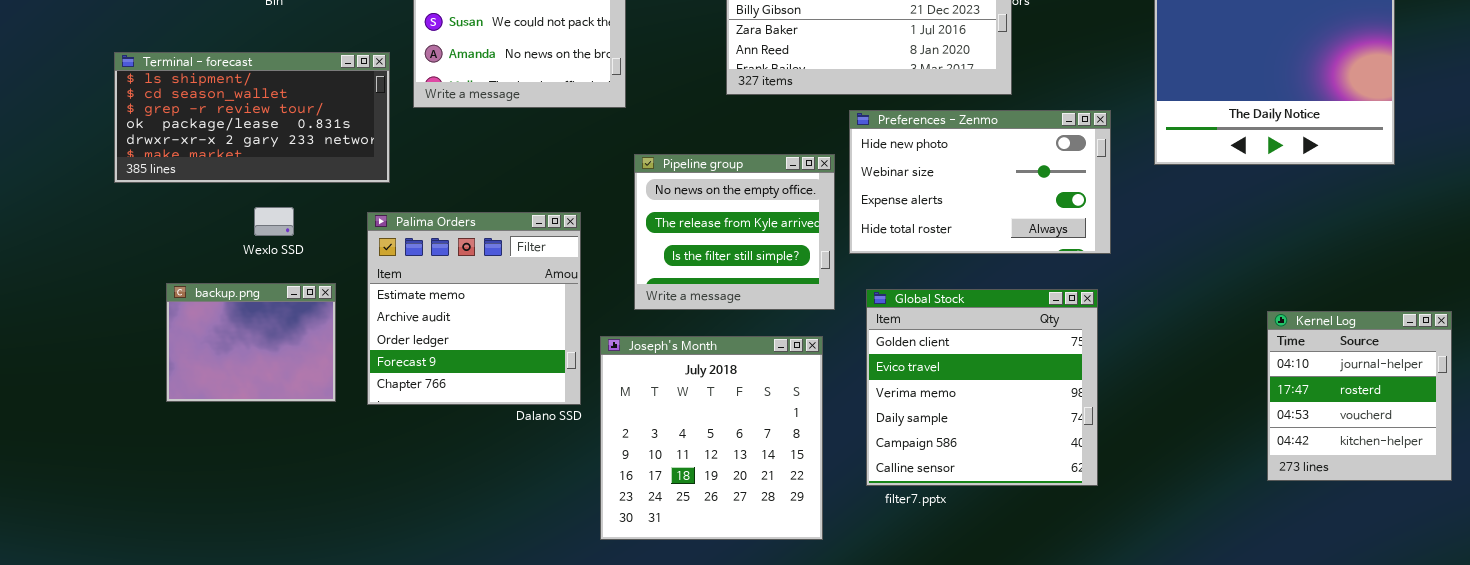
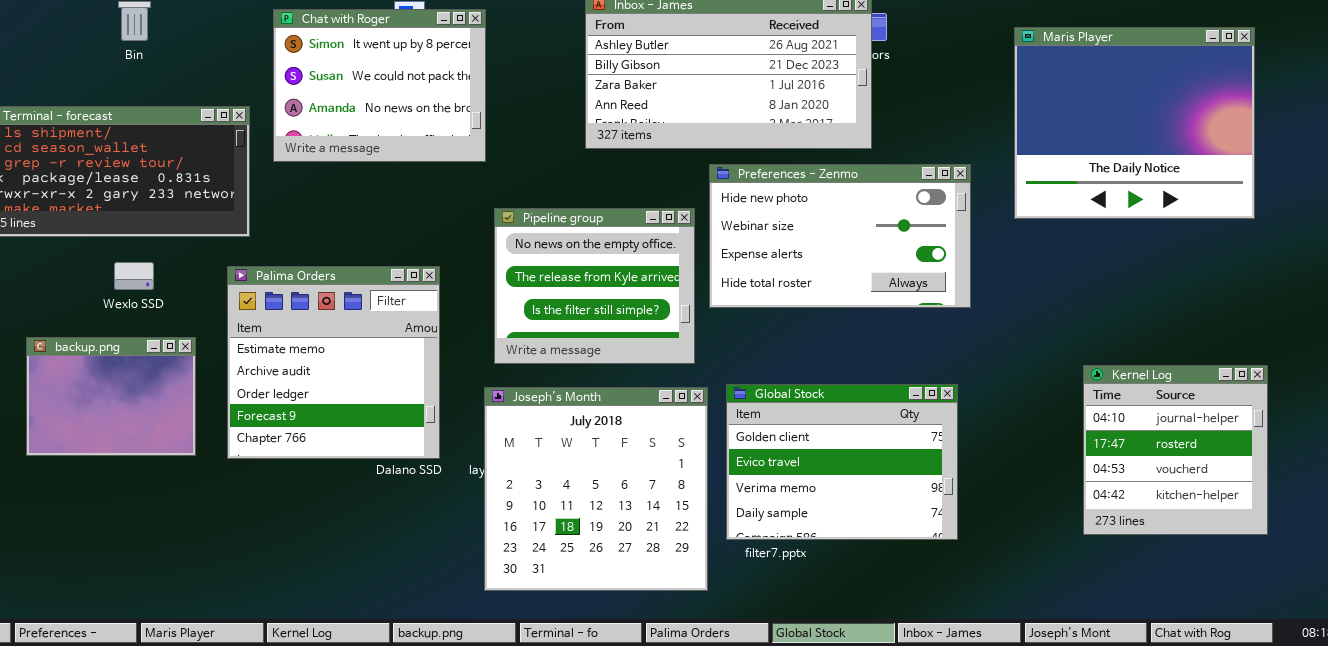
Global Stock: [866,289,1098,486] -> [726,384,958,540], resized
Kernel Log: [1267,311,1452,481] -> [1083,365,1268,535], moved
Joseph's Month: [600,336,823,540] -> [484,387,708,591], moved

